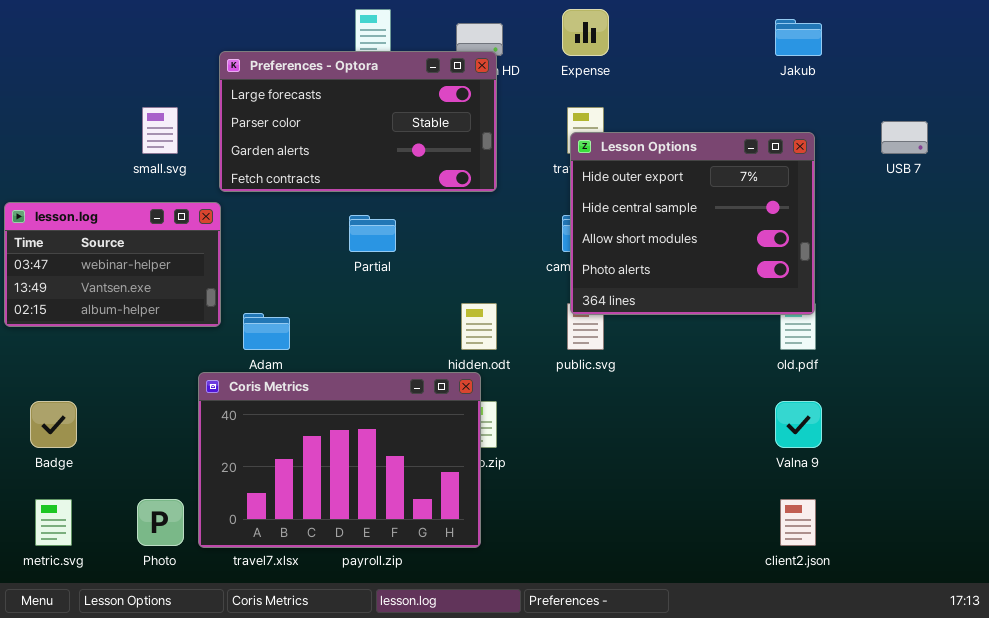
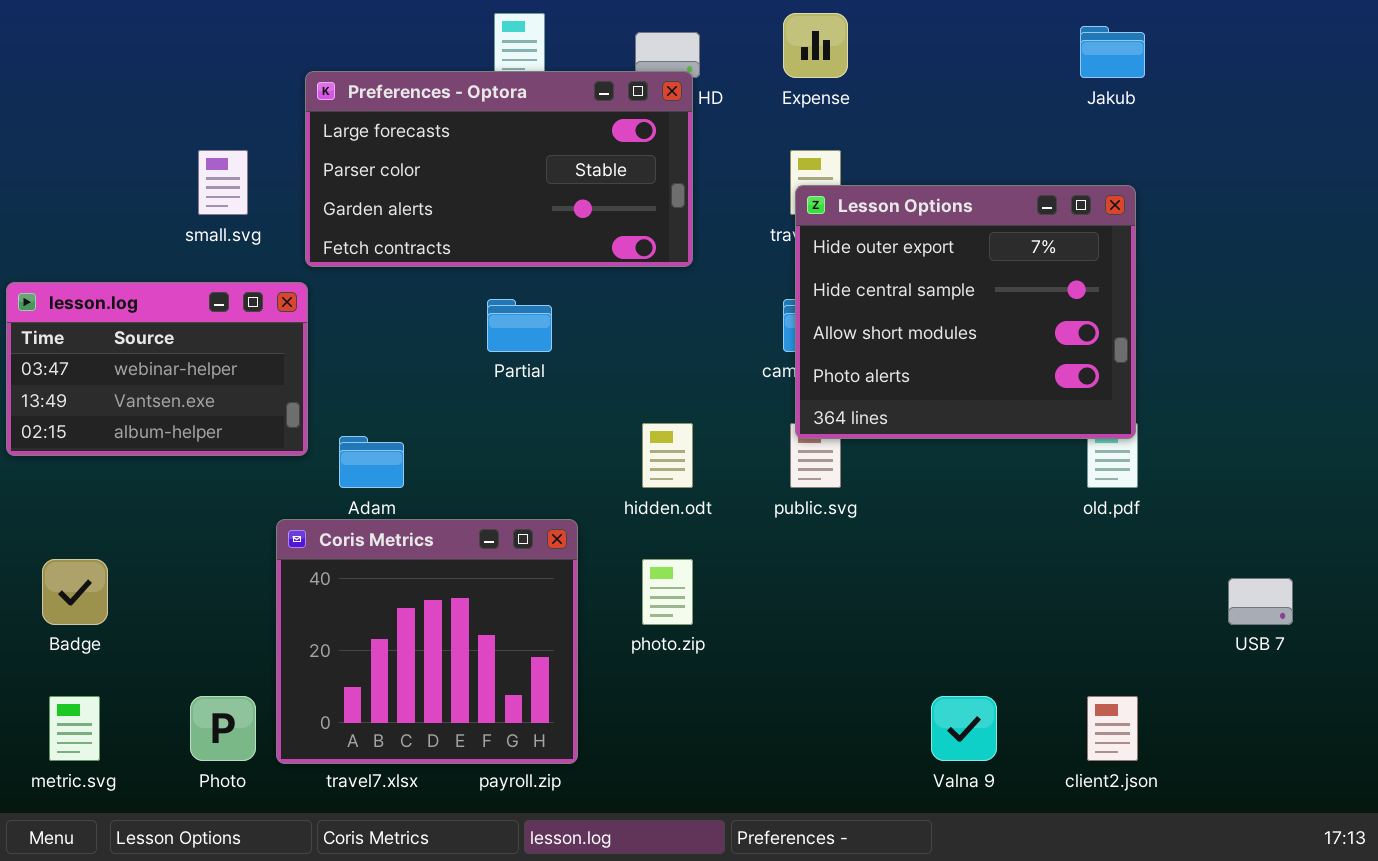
USB 7: [881,121,928,154] -> [1228,578,1293,625], moved
Coris Metrics: [198,372,481,548] -> [276,519,578,764], resized
Valna 9: [775,401,822,448] -> [931,696,997,761], moved

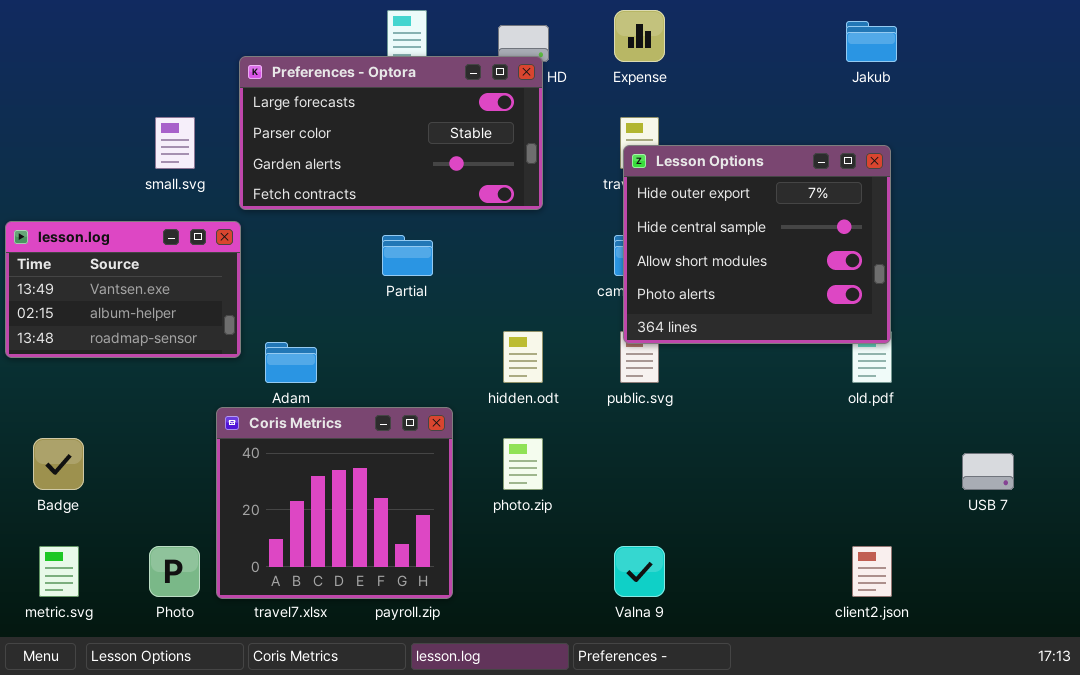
lesson.log: [6,282,308,456] -> [5,221,241,358], scrolled down 1 row
Valna 9: [931,696,997,761] -> [614,546,665,597], moved

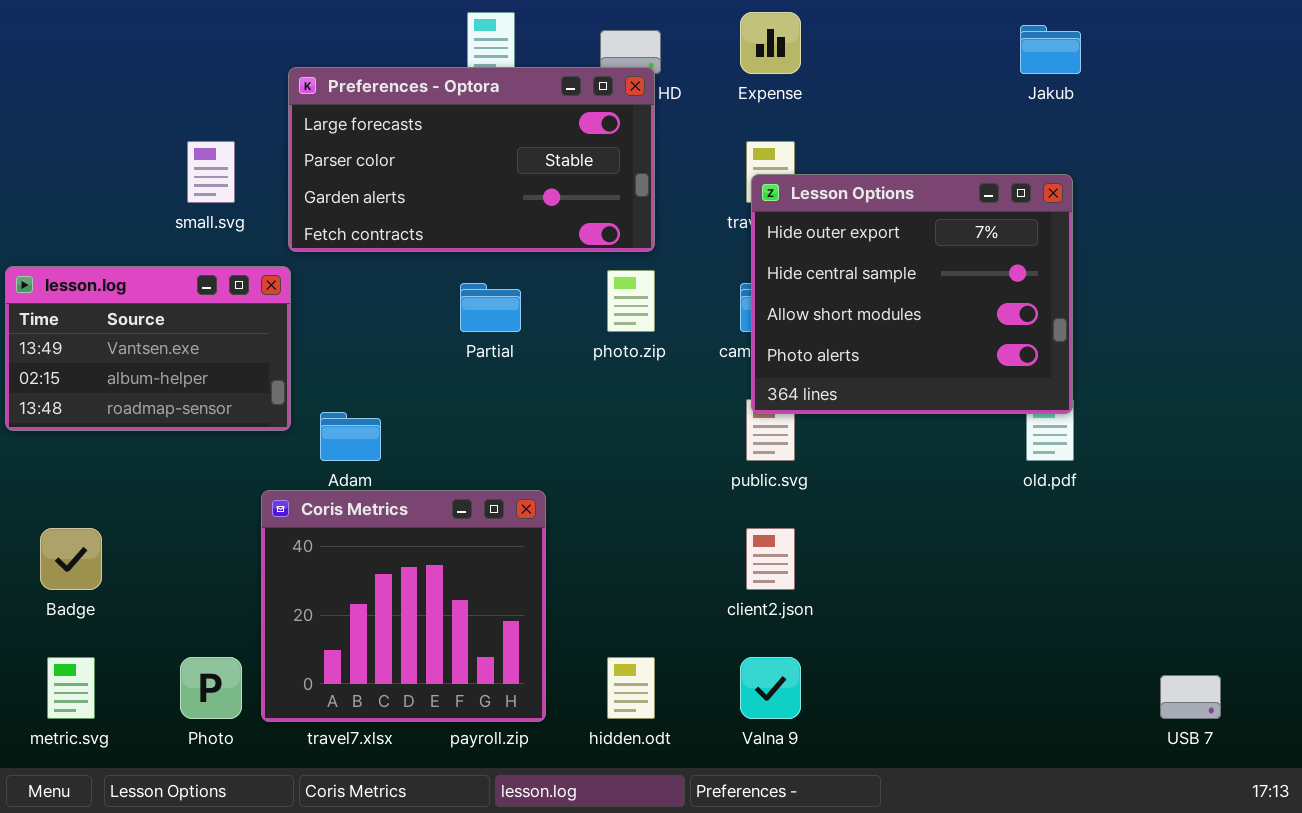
hidden.odt: [503,331,543,383] -> [607,657,655,719], moved
photo.zip: [503,438,543,490] -> [607,270,655,332], moved
USB 7: [962,453,1014,490] -> [1160,675,1221,719], moved
client2.json: [852,546,892,597] -> [746,528,795,590], moved

